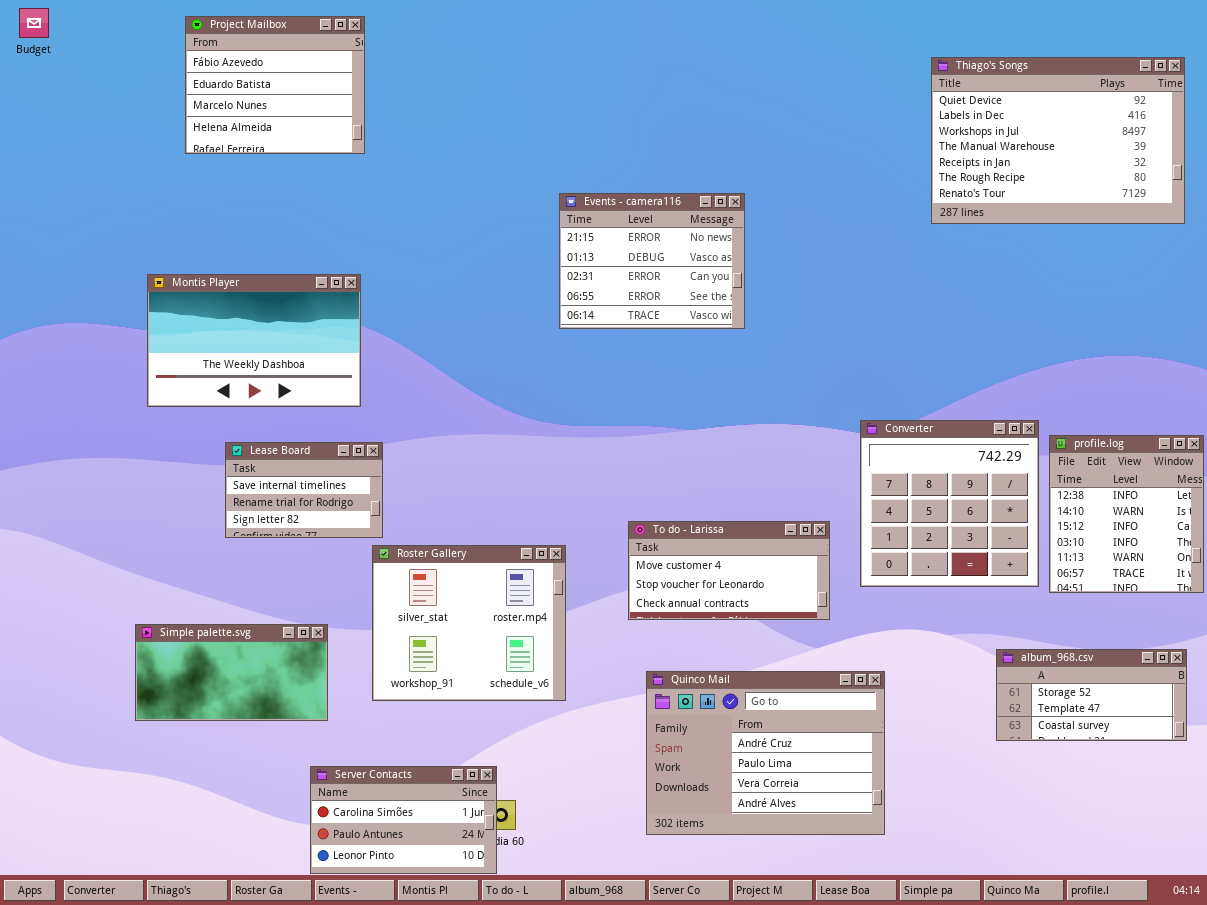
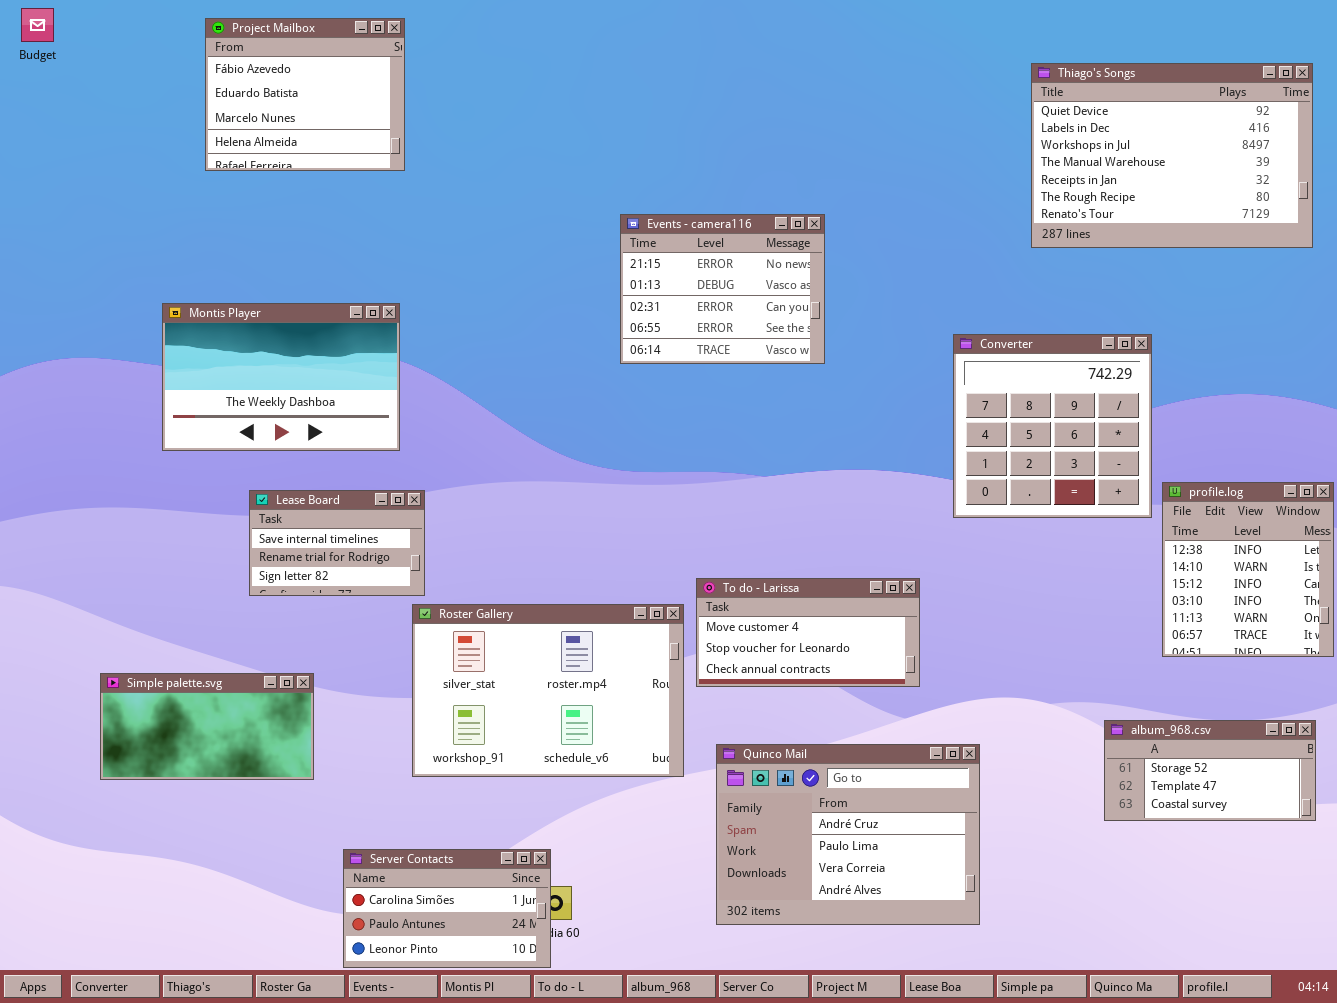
Converter: [860,420,1039,587] -> [953,334,1152,518], moved
Roster Gallery: [372,545,566,701] -> [412,604,684,777], resized
Simple palette.svg: [135,624,328,721] -> [100,673,314,780], moved

